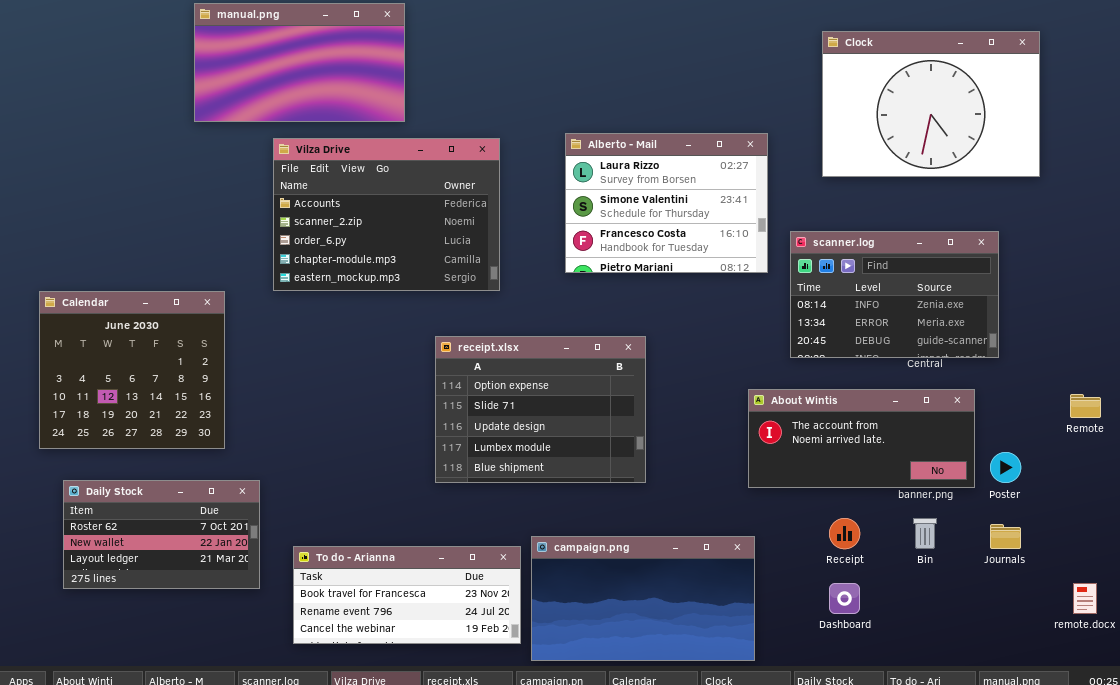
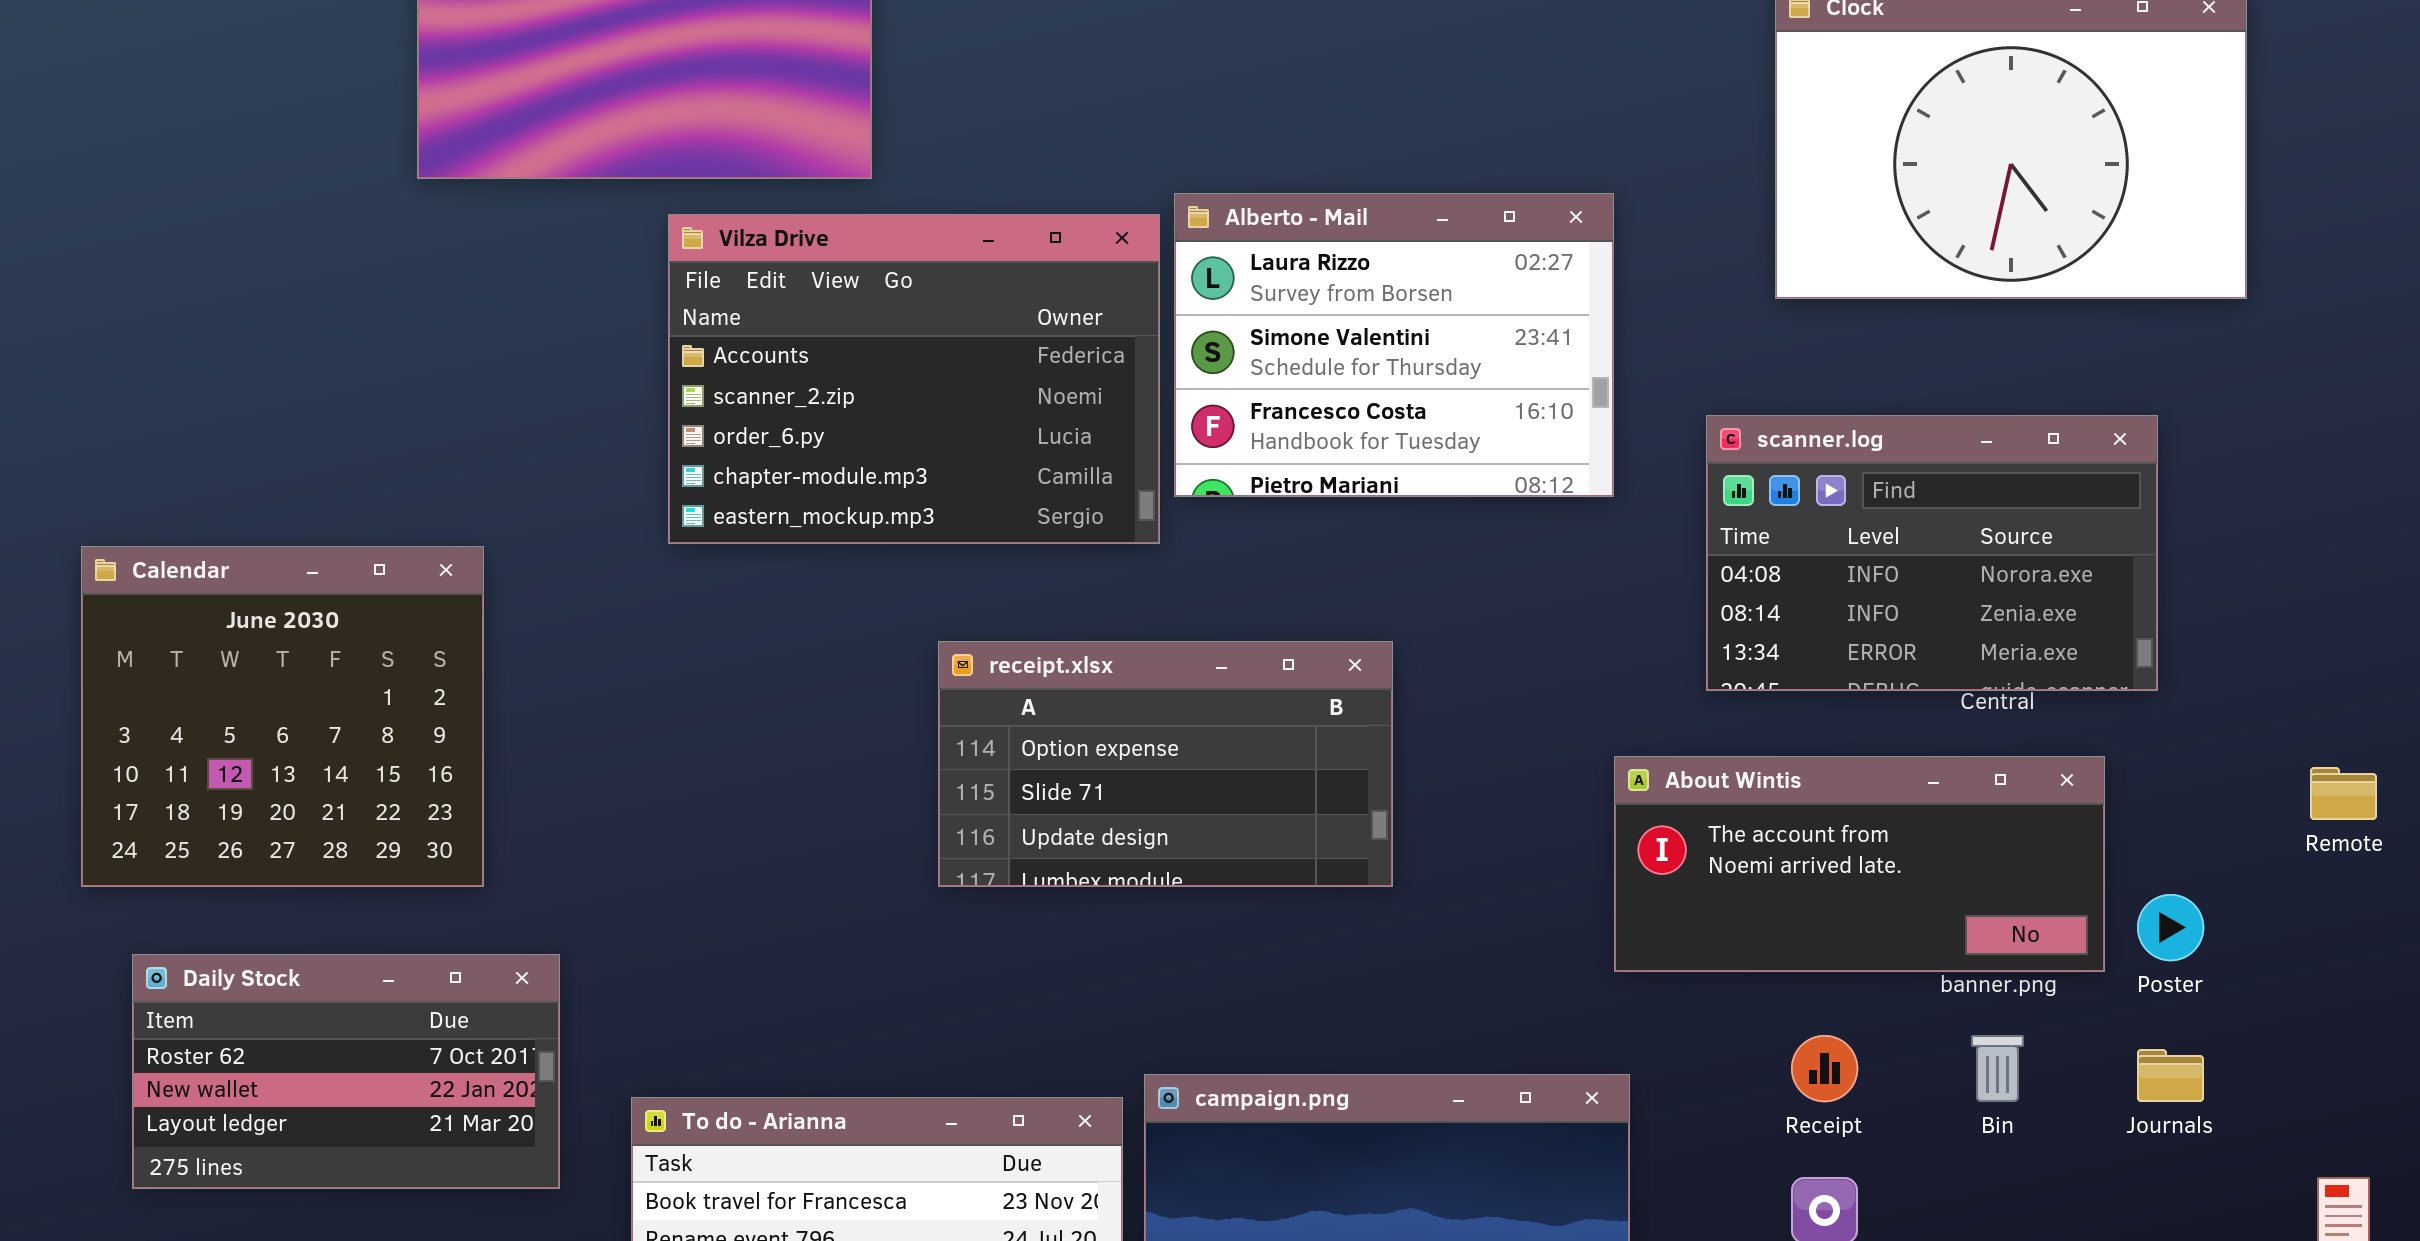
Alberto - Mail: [565,133,768,273] -> [1174,193,1614,497], moved
Vilza Drive: [273,138,500,291] -> [668,214,1160,544], moved
scanner.log: [790,231,999,358] -> [1706,415,2158,691], scrolled up 1 row
receipt.xlsx: [435,336,646,483] -> [938,641,1393,887], resized

